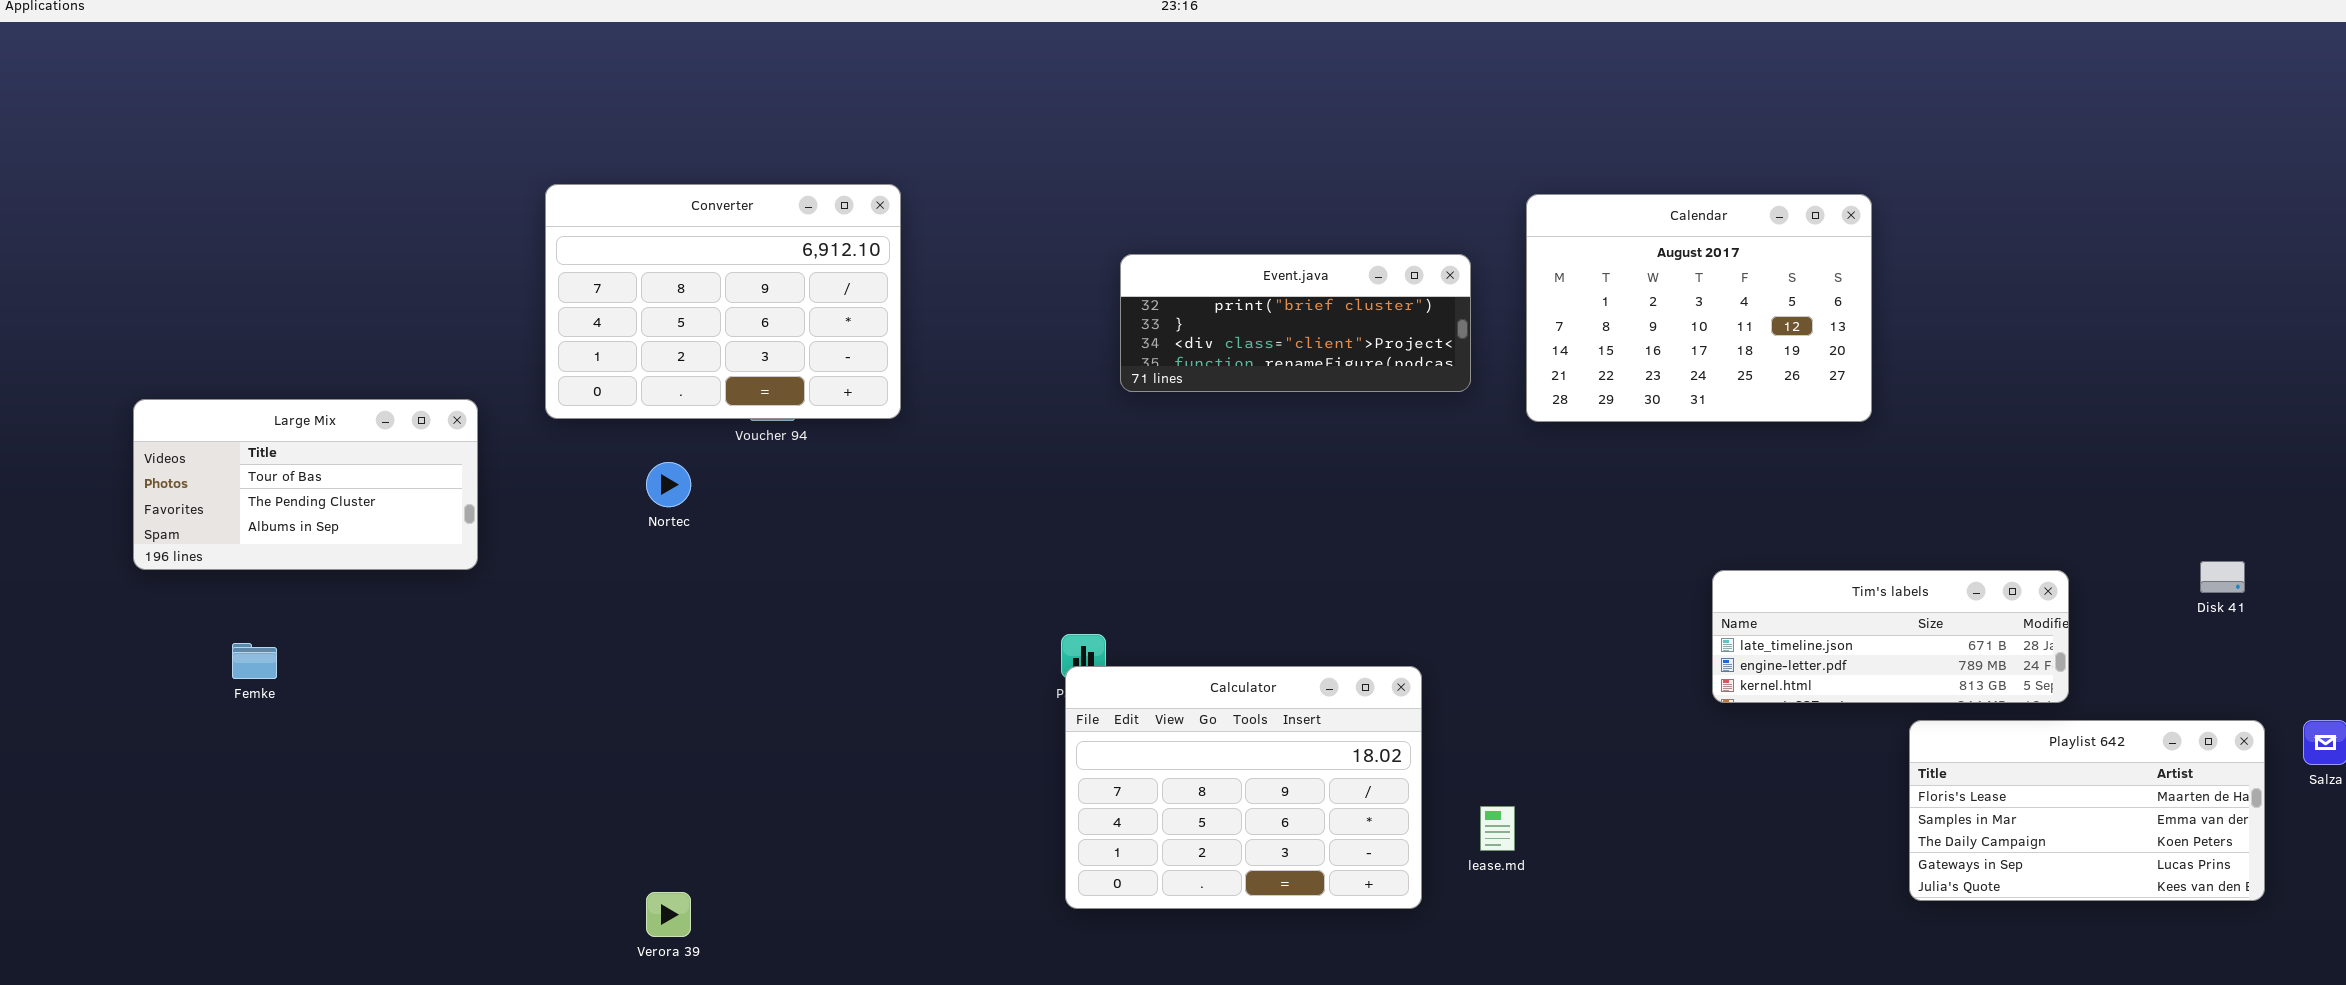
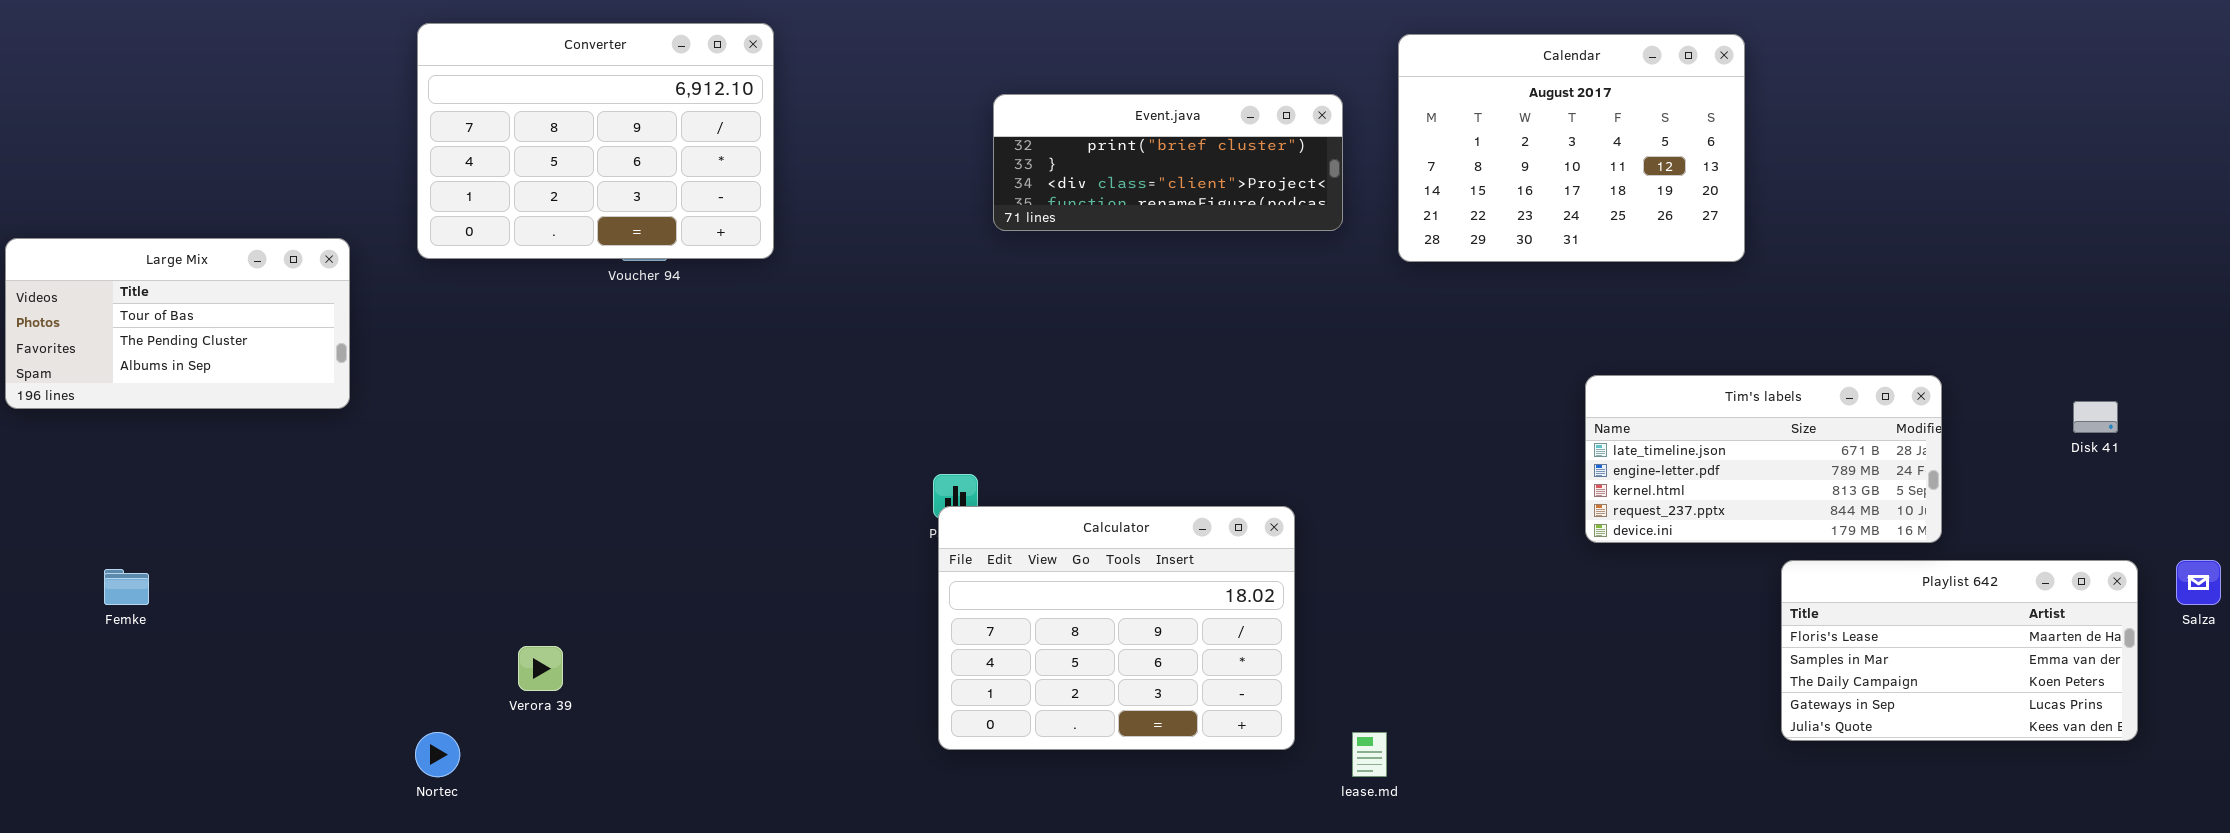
Nortec: [646,462,691,507] -> [415,732,460,777], moved
Tim's labels: [1712,570,2069,703] -> [1585,375,1942,543], resized
Femke: [232,643,277,679] -> [104,569,149,605], moved
lease.md: [1480,806,1515,851] -> [1352,732,1387,777], moved
Verora 39: [646,892,691,937] -> [518,646,563,691], moved

